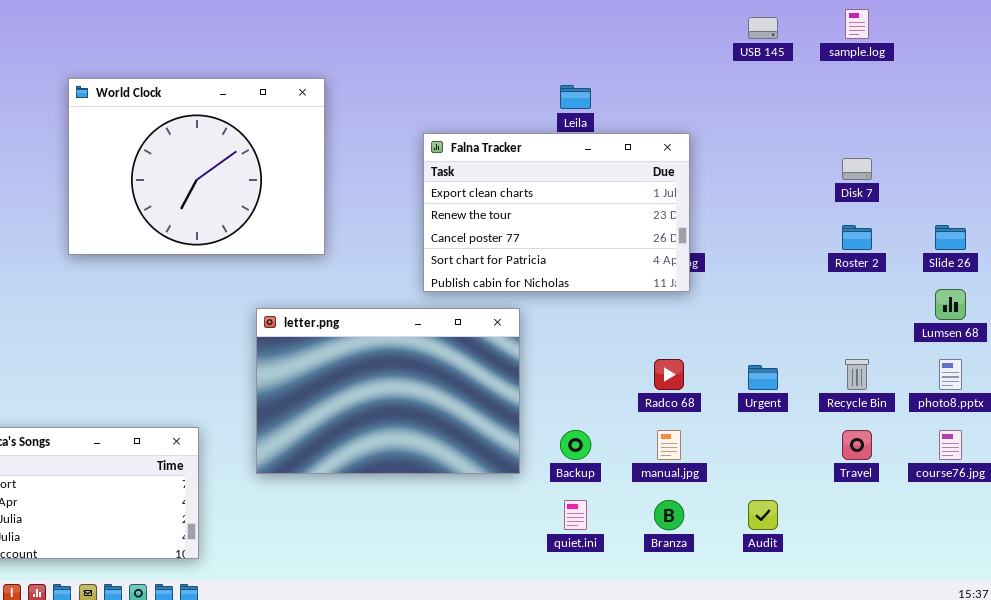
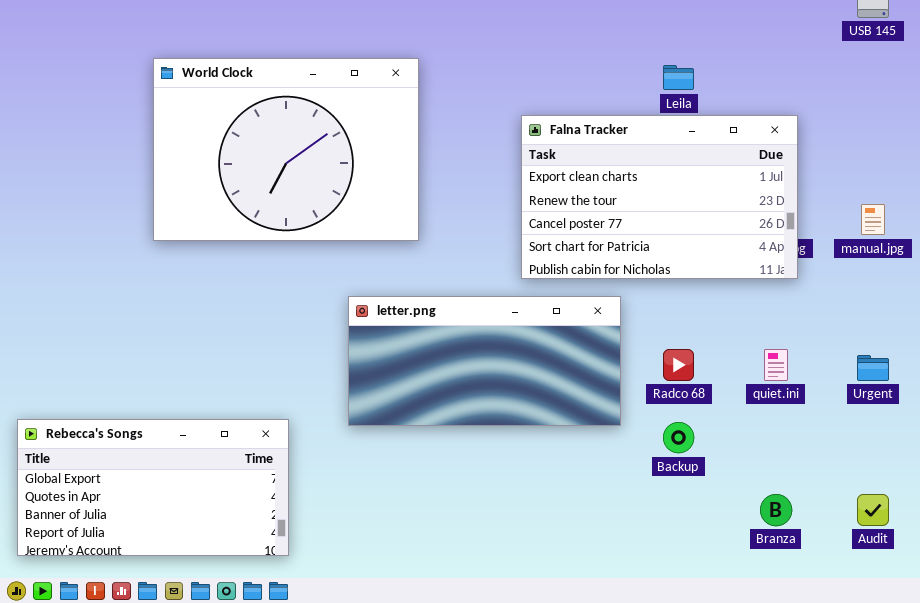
letter.png: [256,308,520,474] -> [348,296,621,426], resized
Radco 68: [654,359,684,390] -> [663,349,694,381], moved
manual.jpg: [657,430,681,460] -> [861,204,885,235], moved
quiet.ini: [564,500,587,530] -> [764,349,788,381], moved

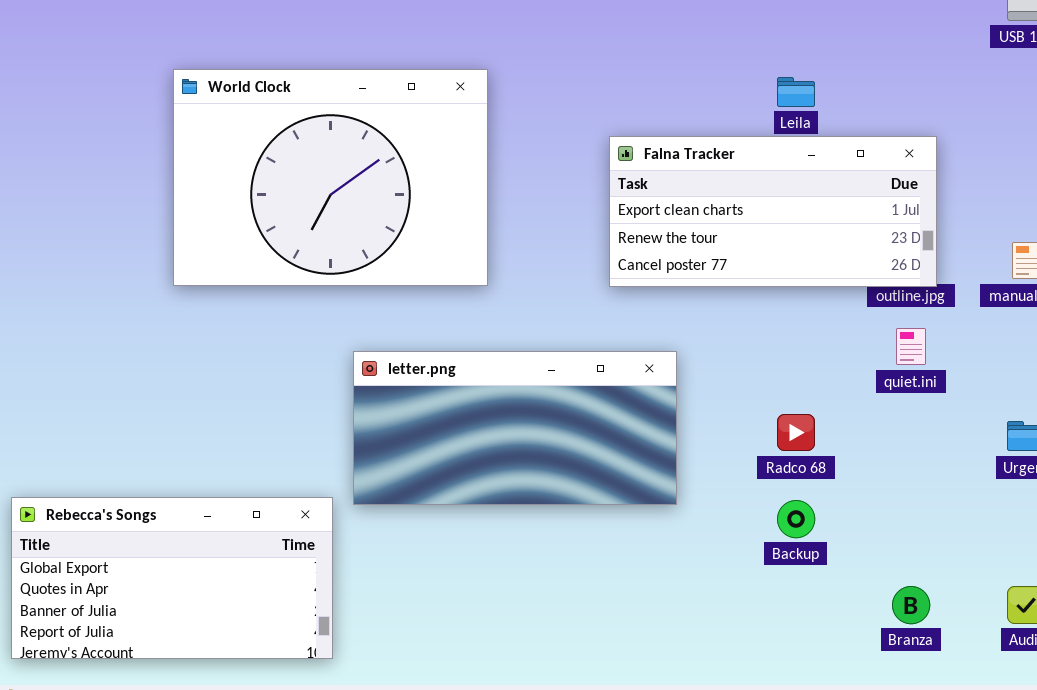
Falna Tracker: [521,115,798,279] -> [609,136,937,287], resized
letter.png: [348,296,621,426] -> [353,351,677,505], moved
quiet.ini: [764,349,788,381] -> [896,328,926,365], moved

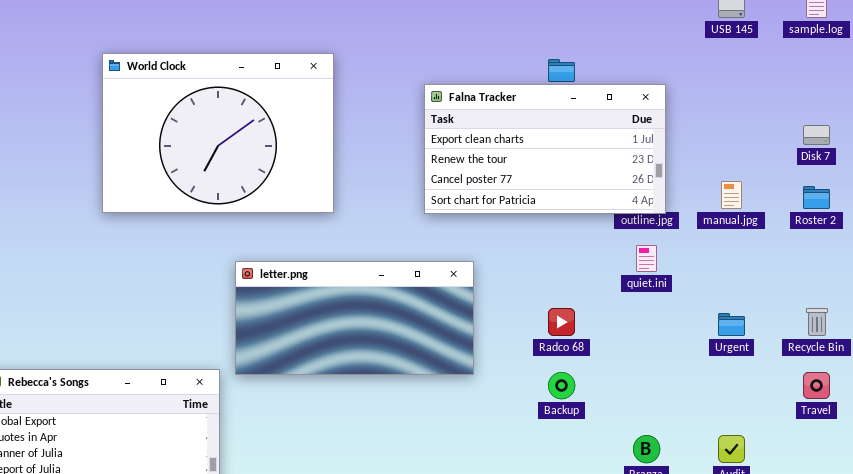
Falna Tracker: [609,136,937,287] -> [424,84,666,214], resized

